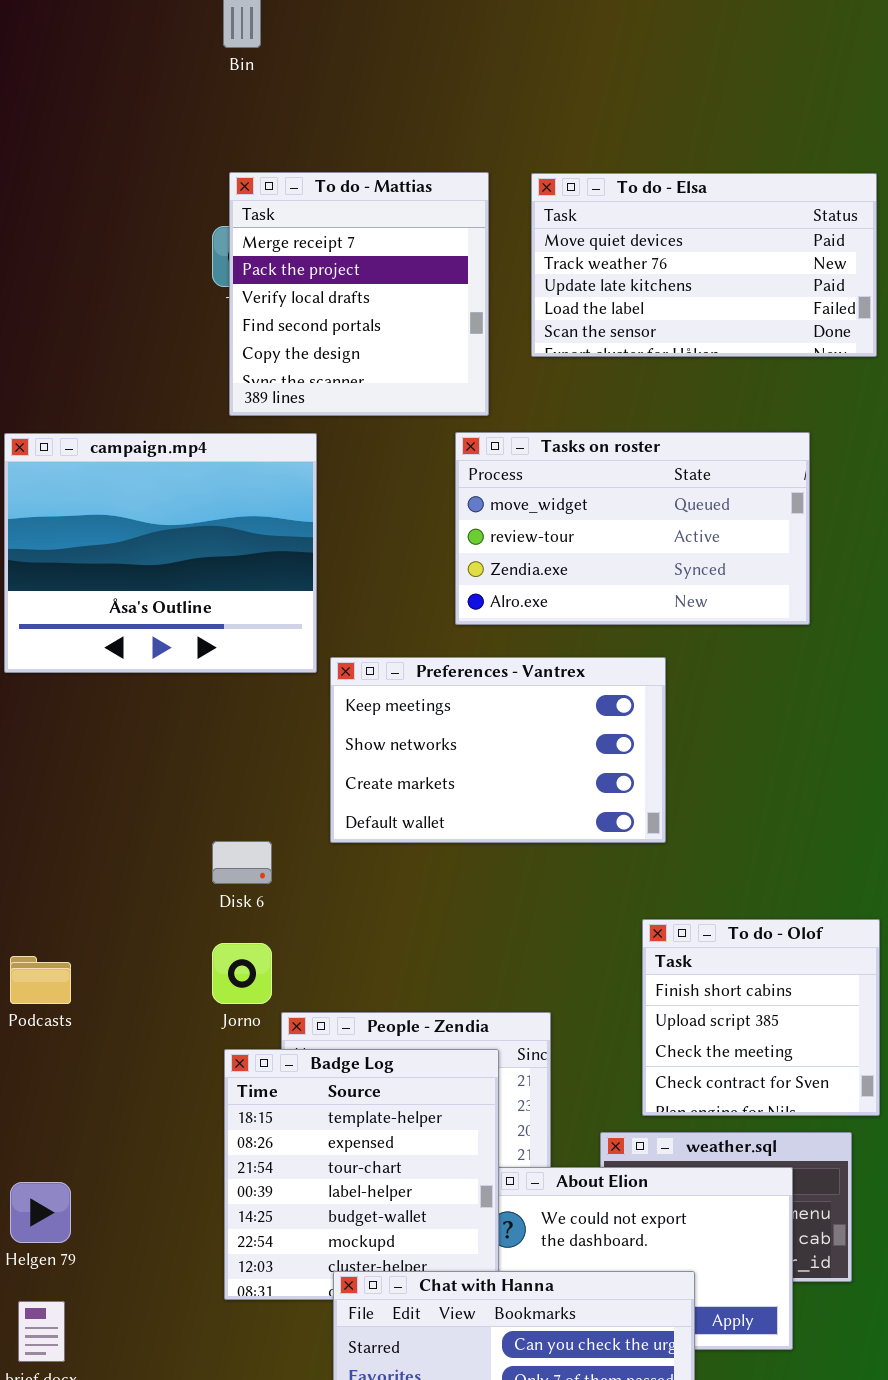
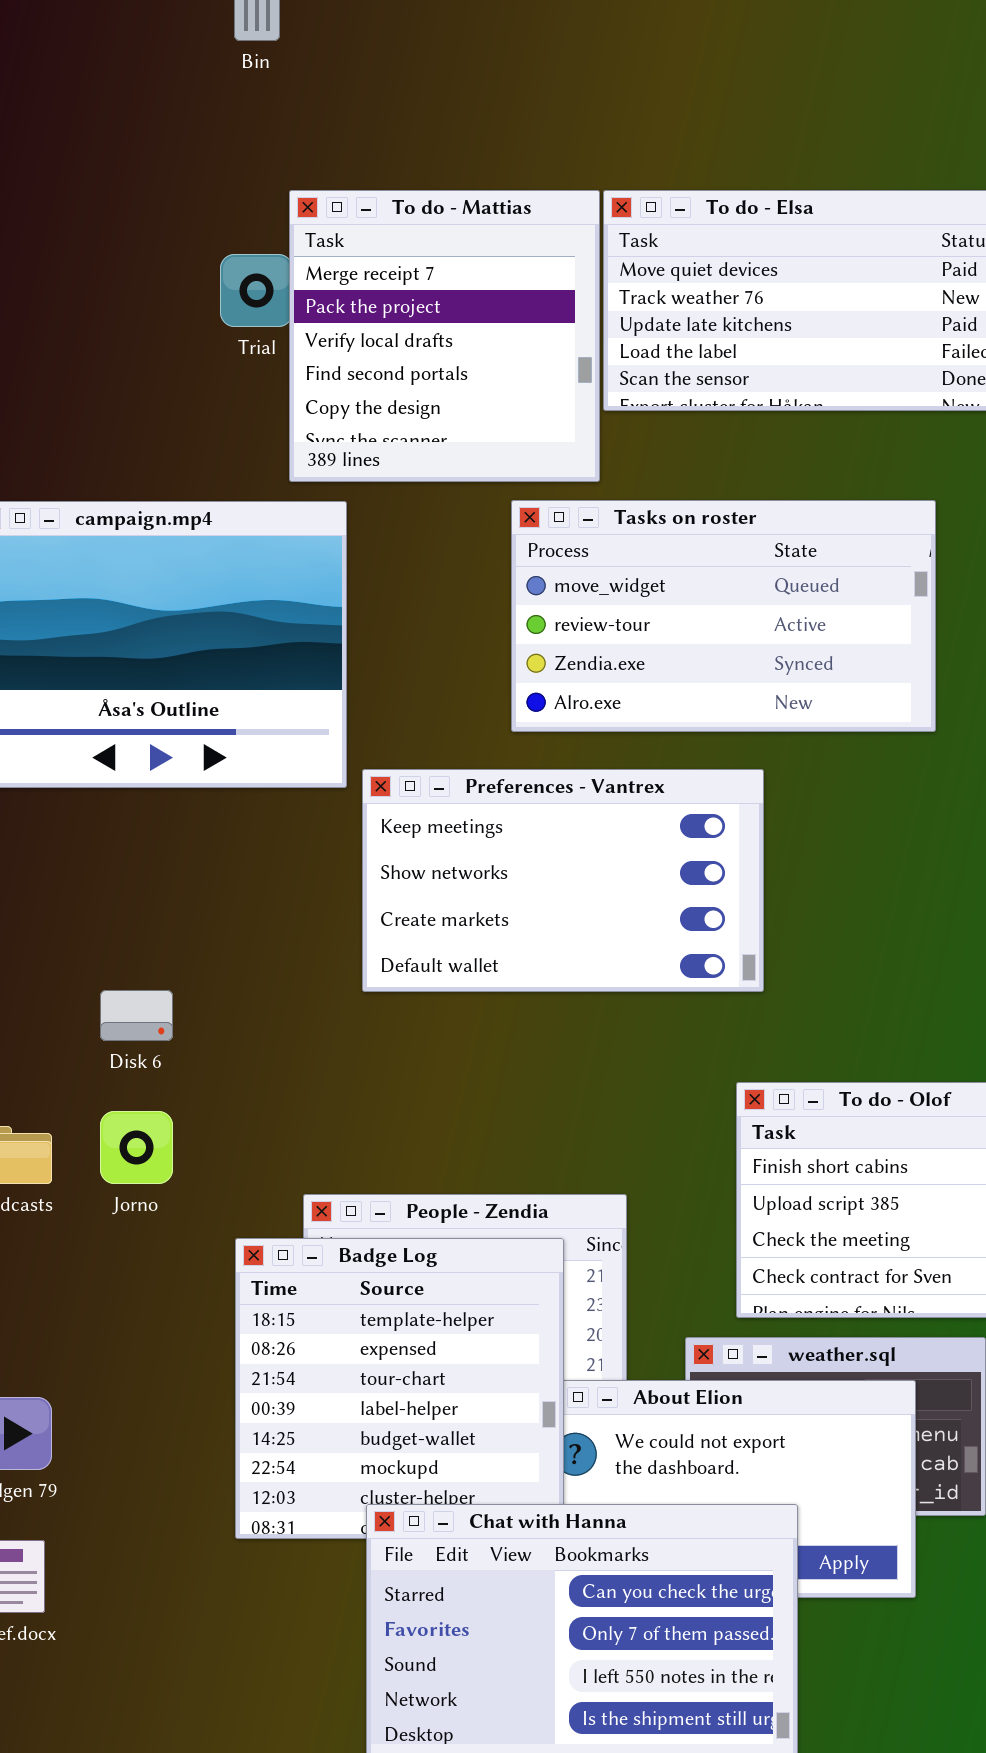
To do - Mattias: [229,172,489,416] -> [289,190,600,482], moved
Disk 6: [212,841,272,884] -> [100,990,173,1041], moved
Jorno: [212,943,272,1004] -> [100,1111,173,1184], moved

